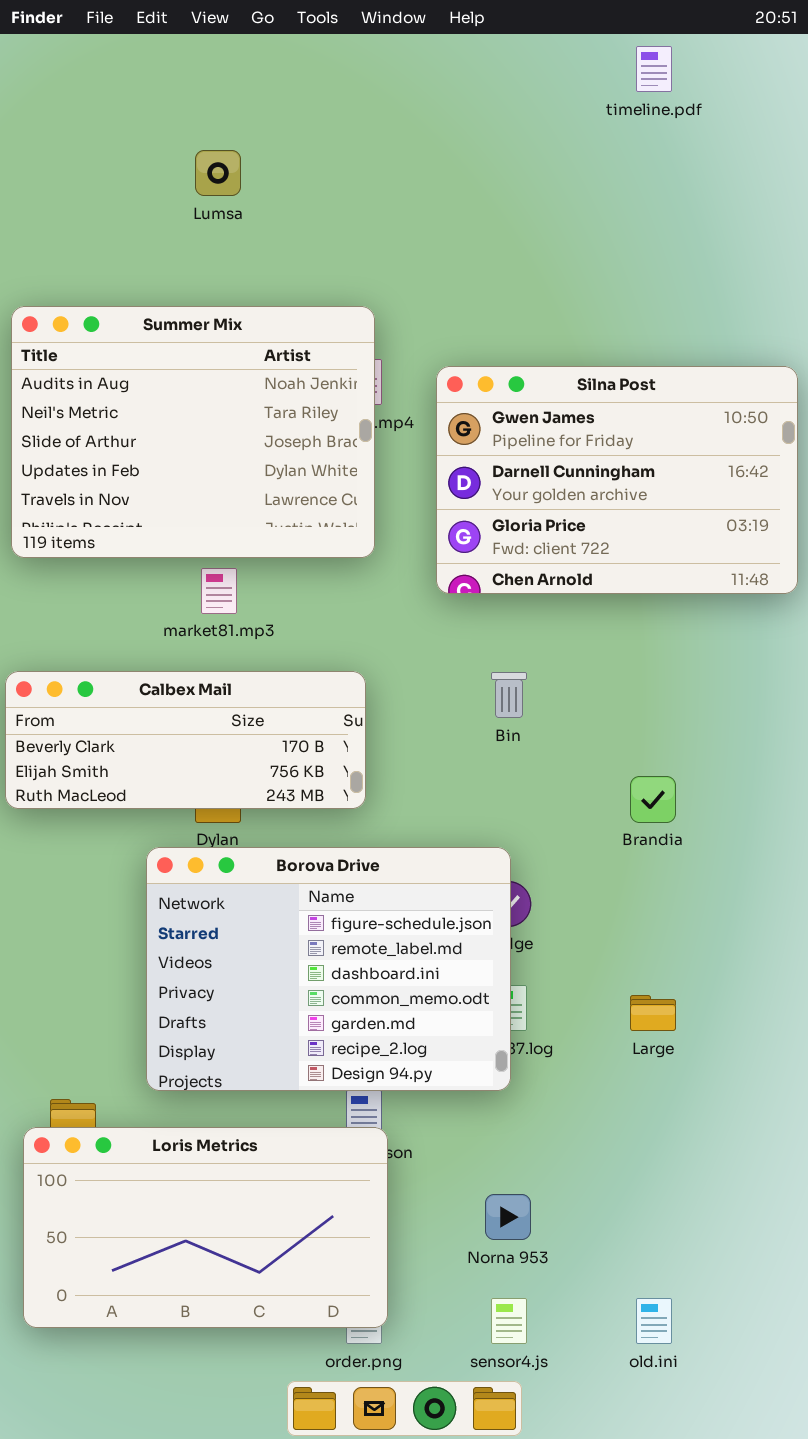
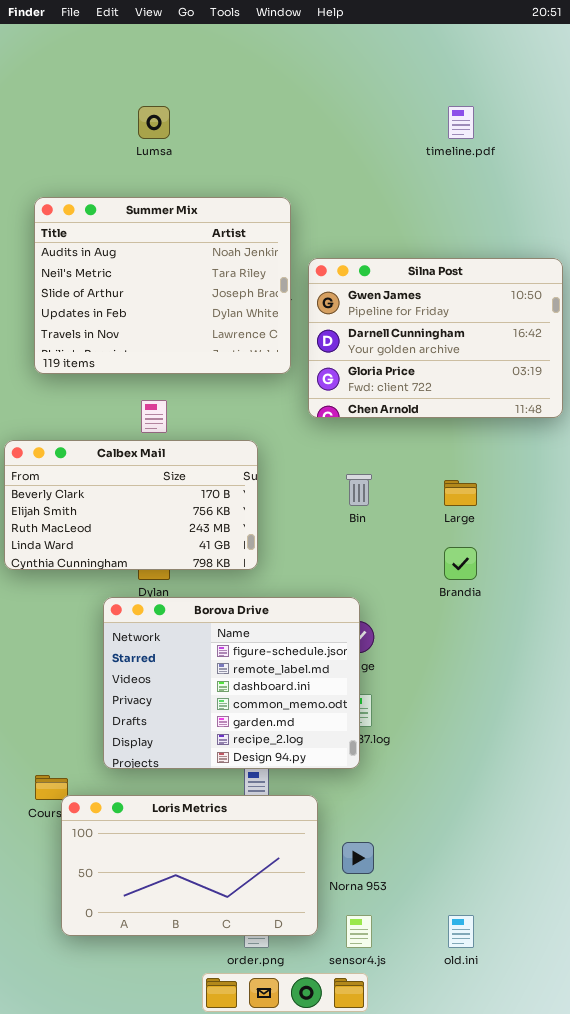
timeline.pdf: [636,46,672,92] -> [448,106,474,139], moved
Summer Mix: [11,306,375,558] -> [34,197,291,374], moved
Calbex Mail: [5,671,366,809] -> [4,440,258,570], resized
Large: [630,995,676,1031] -> [444,480,477,506], moved
Loris Metrics: [23,1127,388,1328] -> [61,795,318,936], moved

